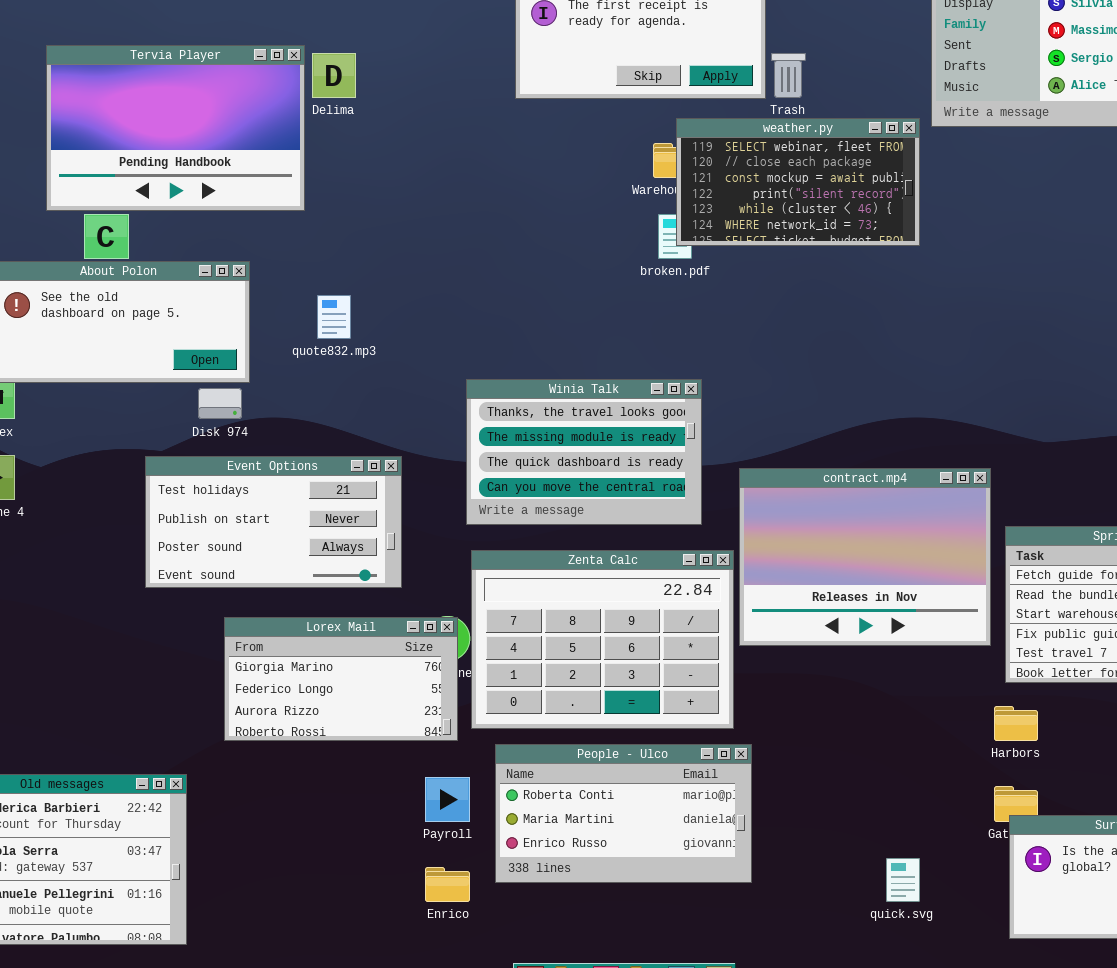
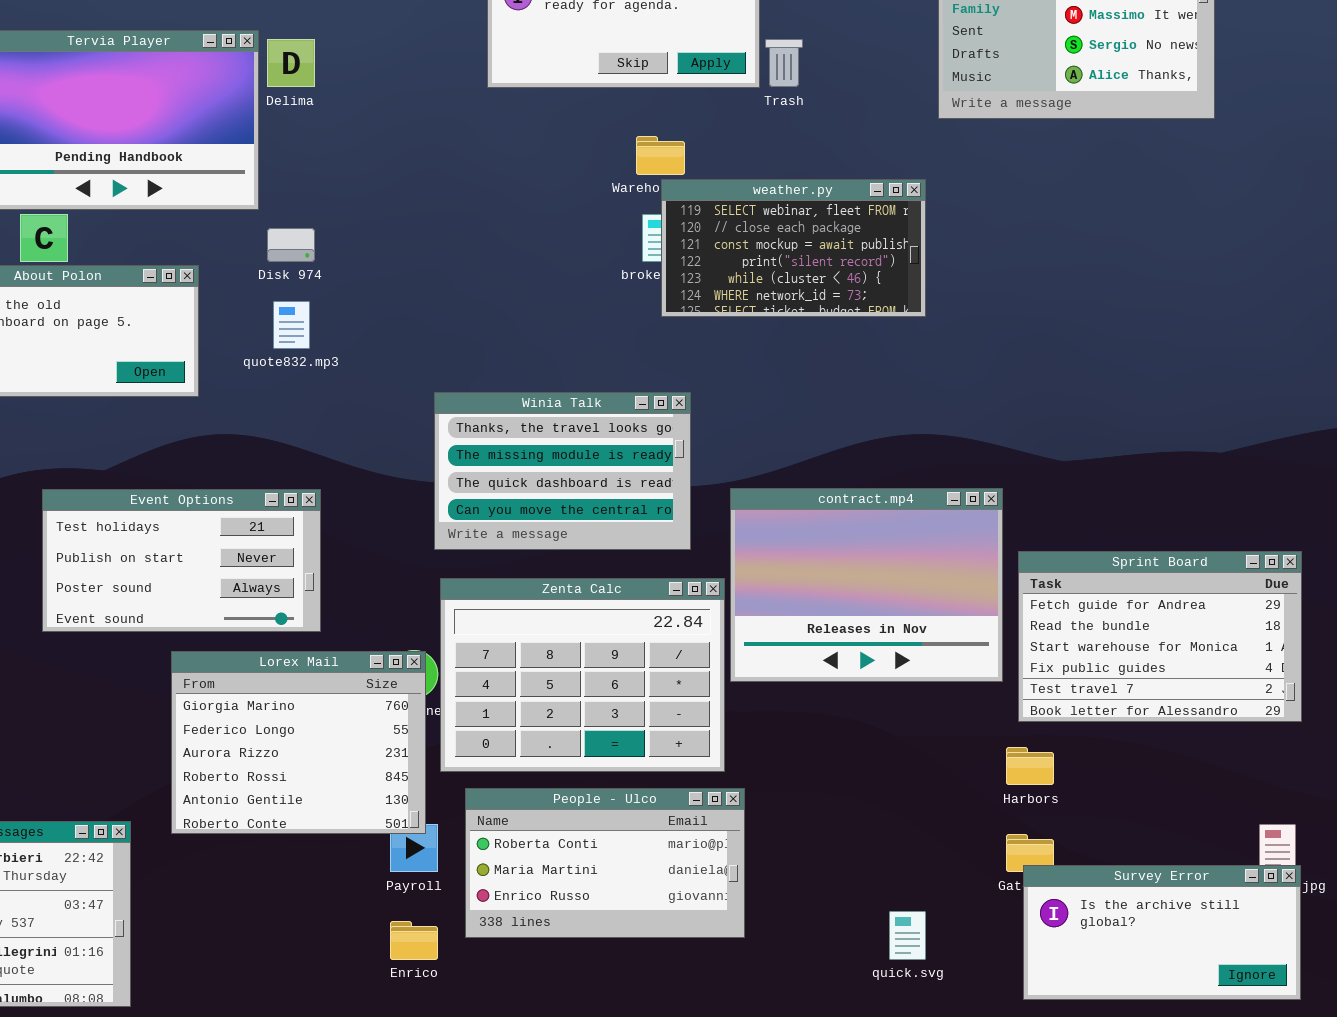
weather.py: [676,118,920,246] -> [661,179,926,317], moved
Disk 974: [198,388,242,419] -> [267,228,315,262], moved
Event Options: [145,456,402,588] -> [42,489,321,632], moved
Lorex Mail: [224,617,458,741] -> [171,651,426,834], resized

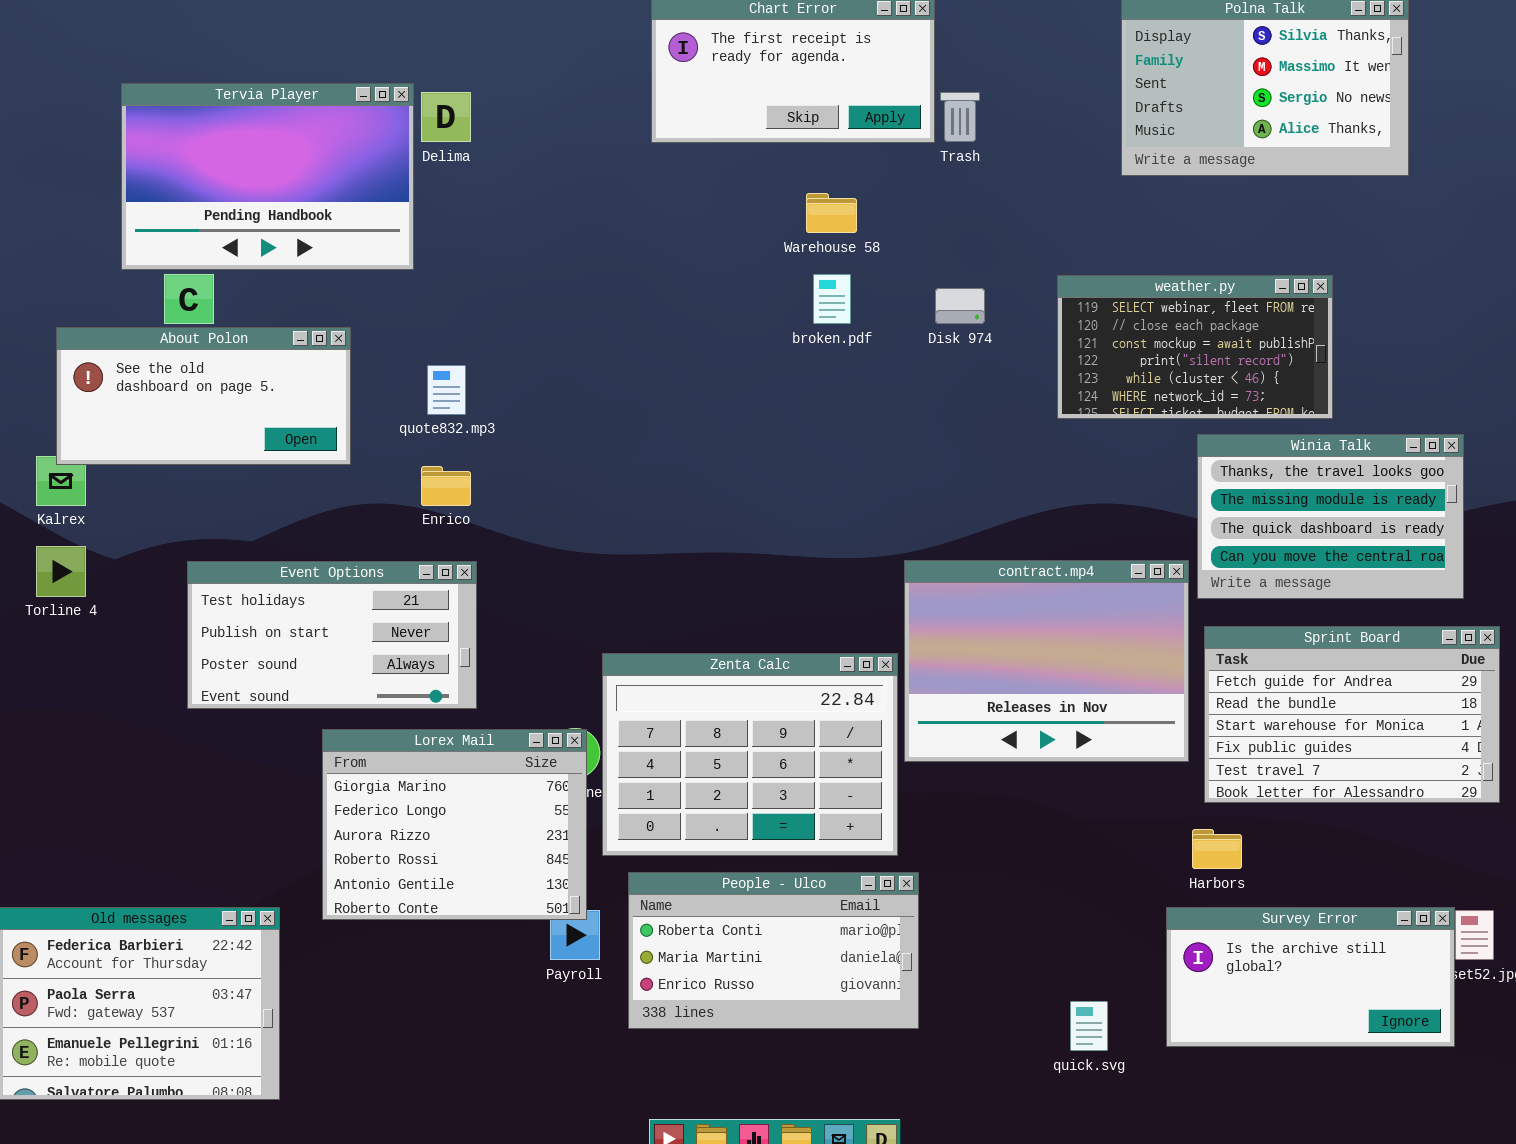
weather.py: [661,179,926,317] -> [1057,275,1333,419], moved
Disk 974: [267,228,315,262] -> [935,288,985,324], moved
Winia Talk: [434,392,691,550] -> [1197,434,1464,599], moved
Survey Error: [1023,865,1301,1000] -> [1166,907,1455,1047], moved
Enrico: [390,921,438,960] -> [421,466,471,506], moved

